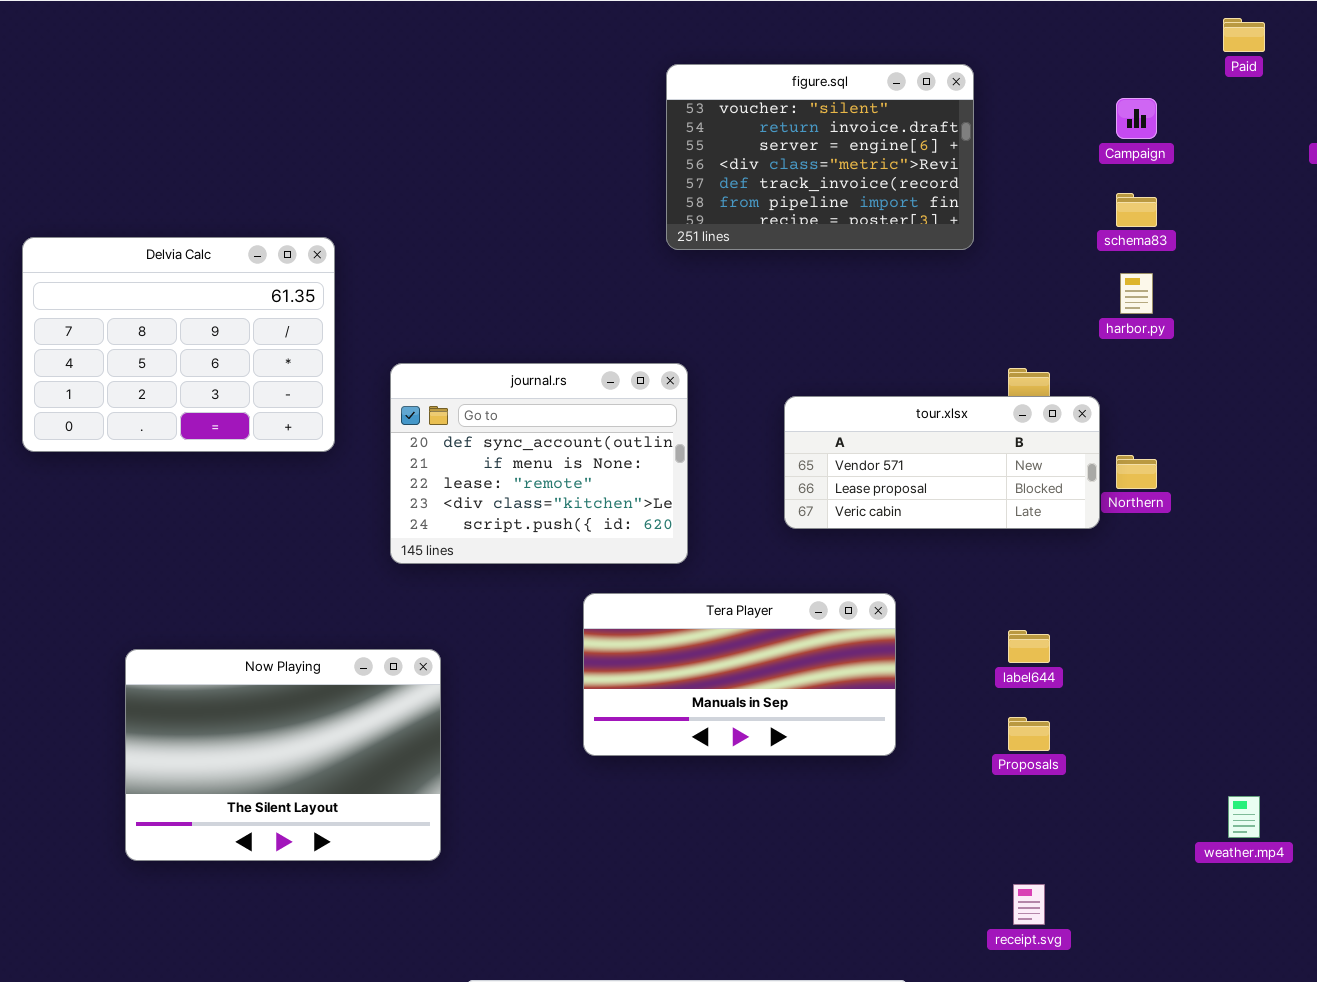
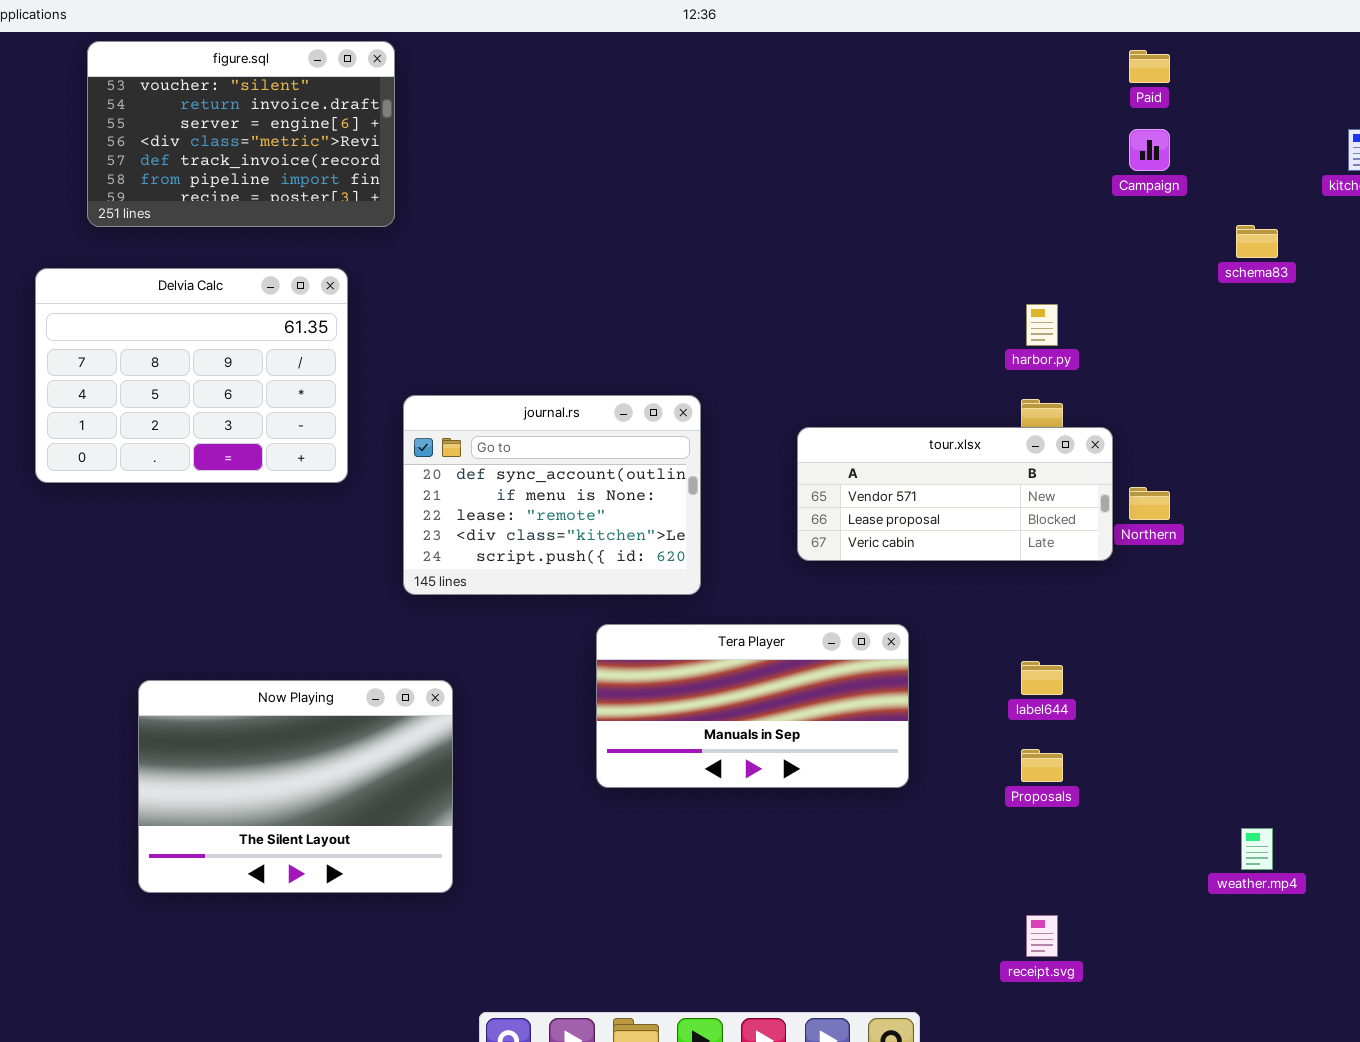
Paid: [1223,18,1265,52] -> [1129,50,1170,83], moved
figure.sql: [666,64,974,250] -> [87,41,395,227], moved
schema83: [1116,193,1157,227] -> [1236,225,1278,258], moved
harbor.py: [1120,273,1153,314] -> [1026,304,1058,346], moved

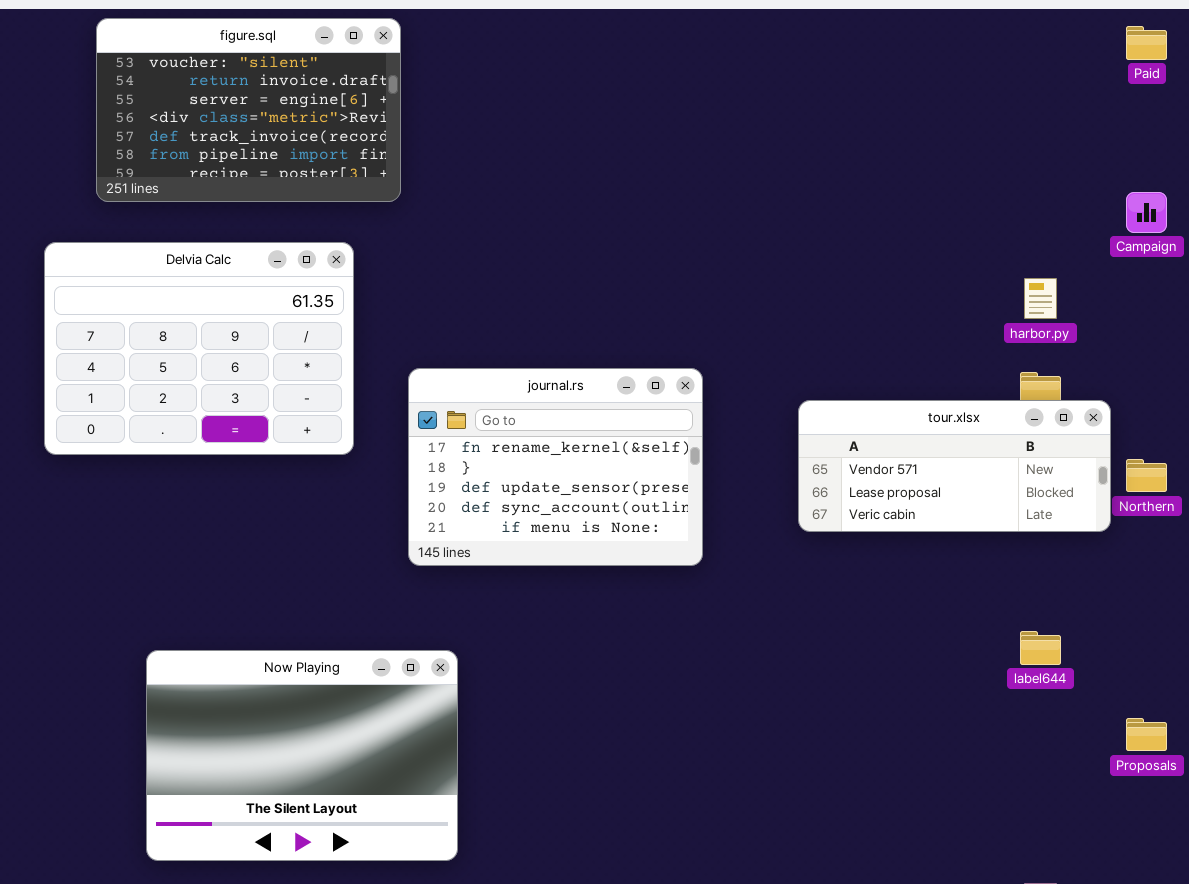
Campaign: [1129,129,1170,171] -> [1126,192,1167,233], moved
journal.rs: [403,395,701,595] -> [408,368,703,566], scrolled up 3 rows
Tera Player: [596,624,909,788] -> none, closed
Proposals: [1021,749,1063,782] -> [1126,718,1167,751], moved

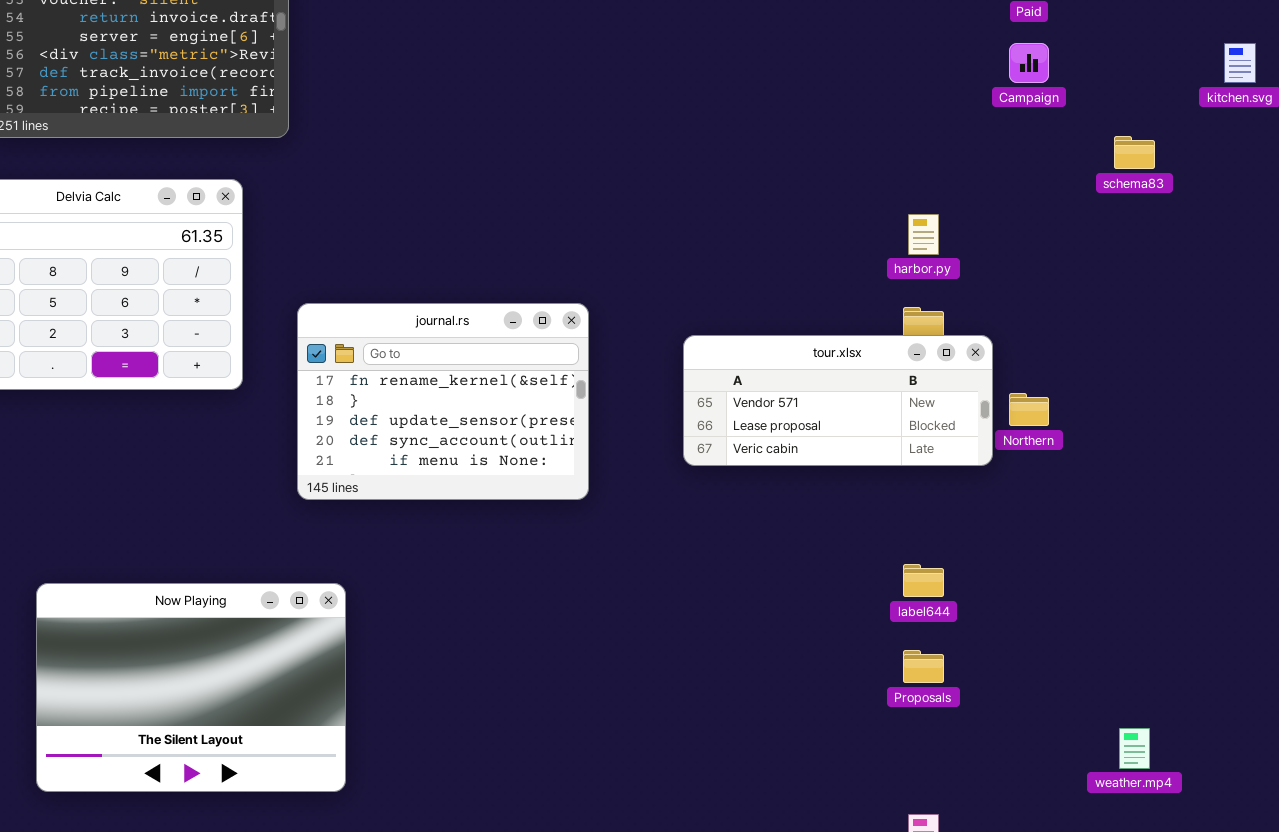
Campaign: [1126,192,1167,233] -> [1009,43,1049,83], moved
Proposals: [1126,718,1167,751] -> [903,650,944,683], moved

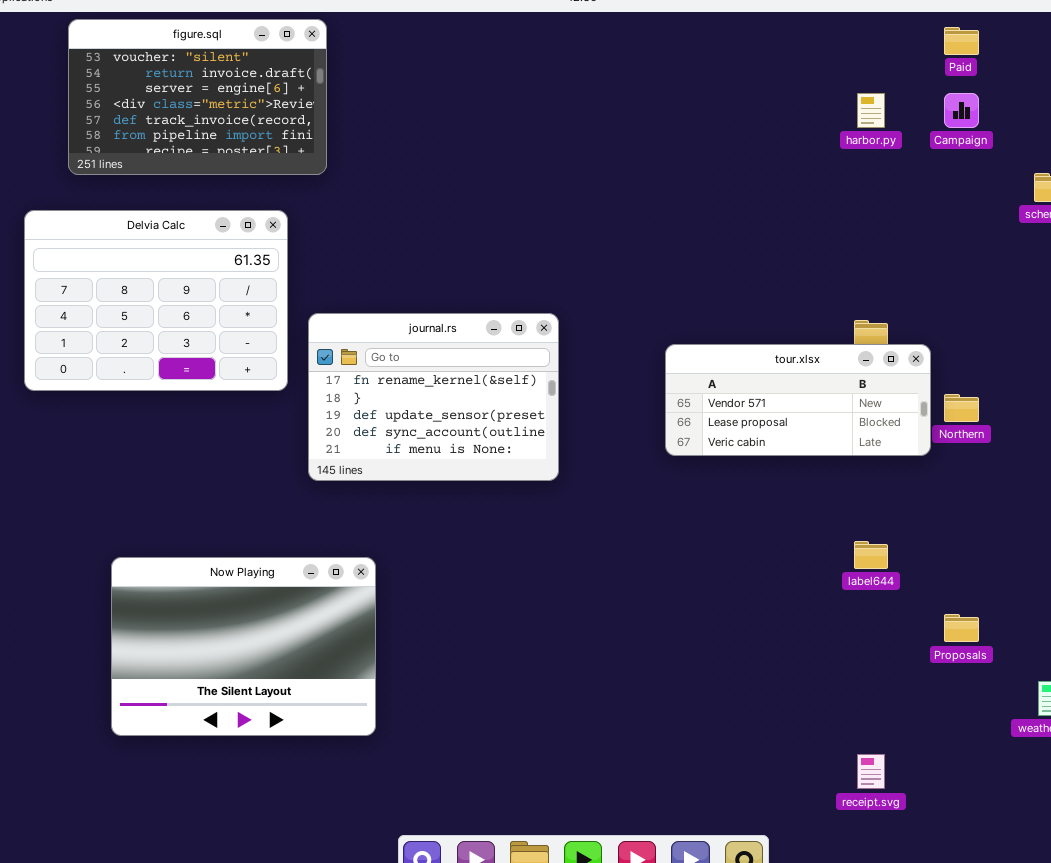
harbor.py: [908,214,939,255] -> [857,93,885,128], moved
journal.rs: [297,303,589,500] -> [308,313,559,481], moved
Proposals: [903,650,944,683] -> [944,614,979,642], moved

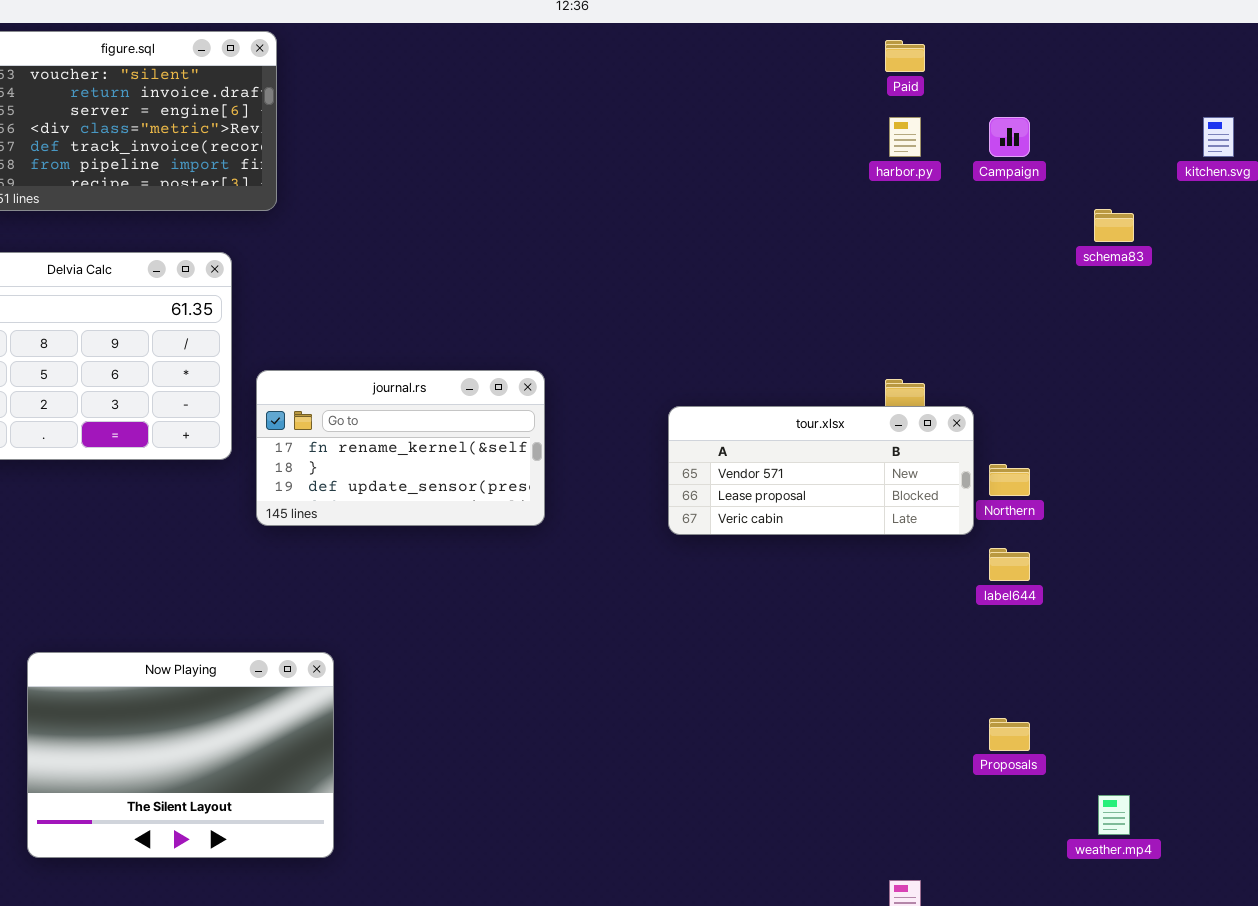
Paid: [944,27,979,55] -> [885,40,925,72], moved
journal.rs: [308,313,559,481] -> [256,370,545,526], resized
label644: [854,541,888,569] -> [989,548,1030,581], moved

